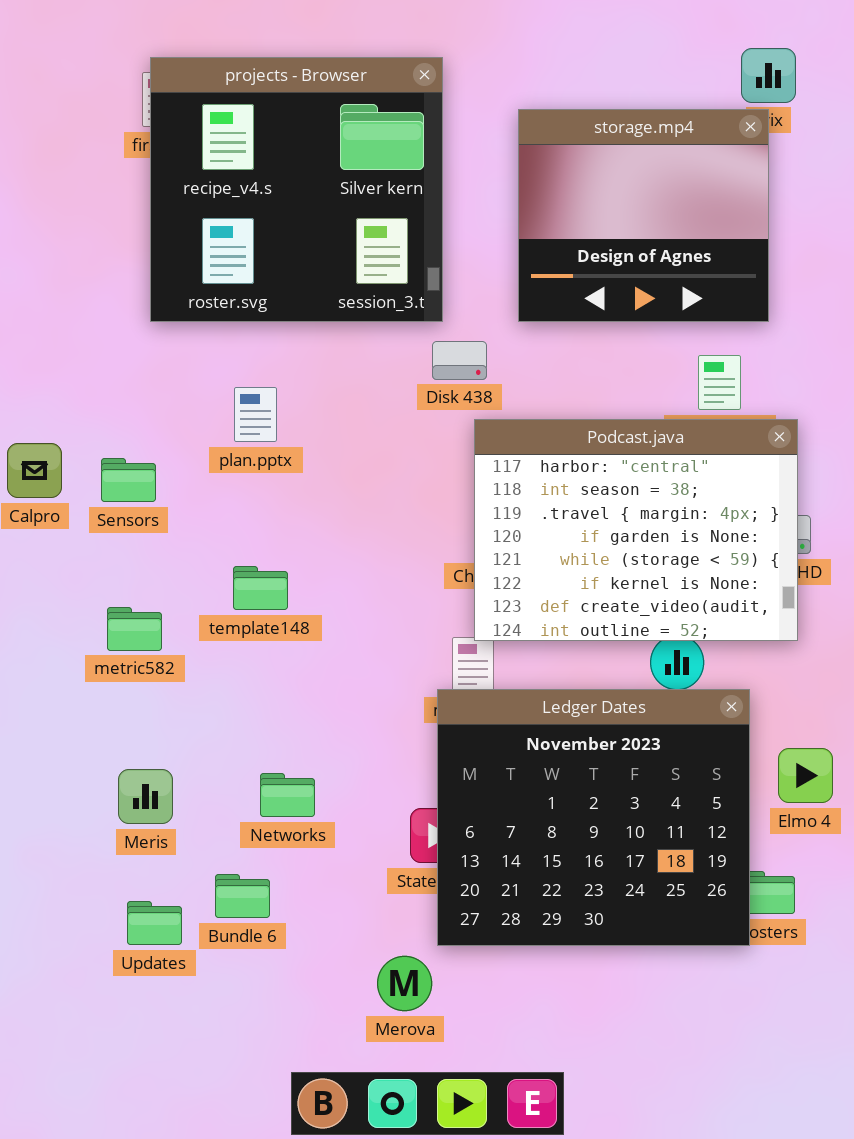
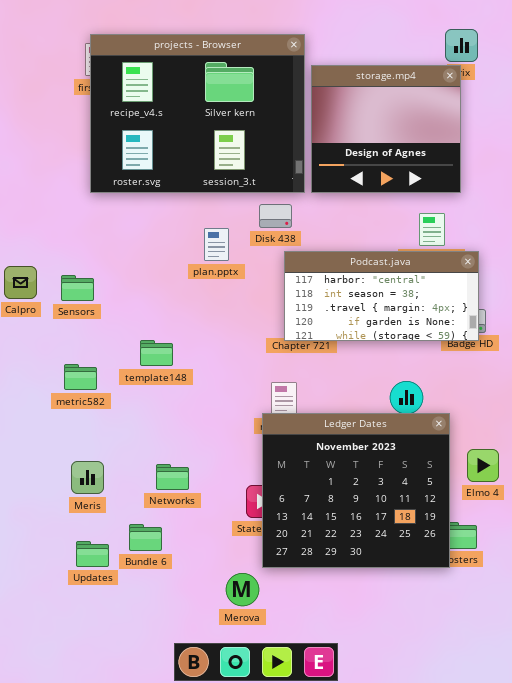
projects - Browser: [150,57,443,322] -> [90,34,305,193], resized
plan.pptx: [234,387,277,442] -> [204,228,229,261], moved
Podcast.java: [474,419,798,641] -> [284,251,479,341], resized

